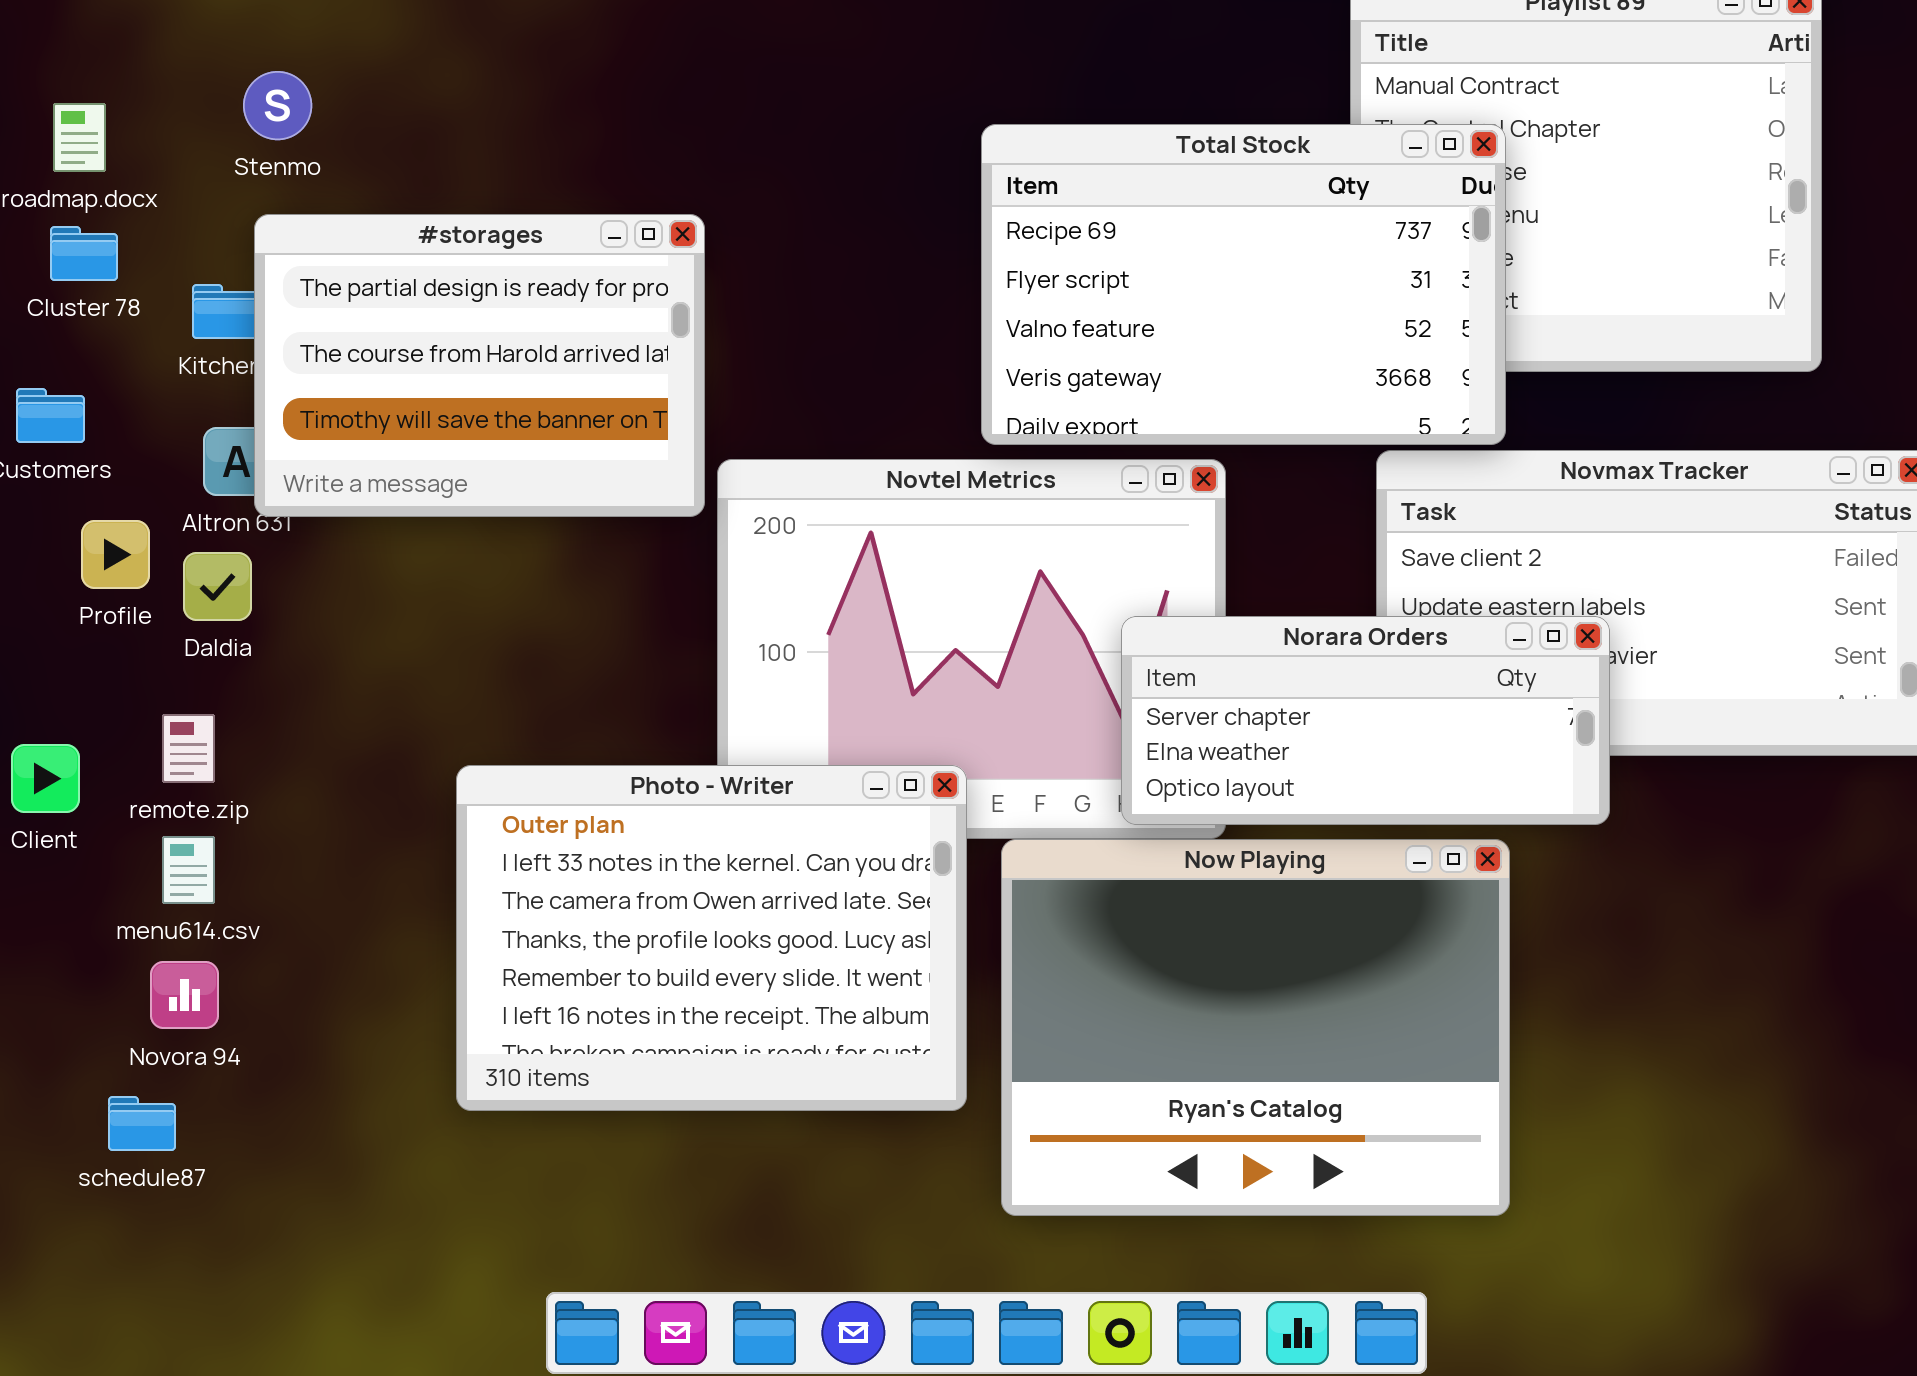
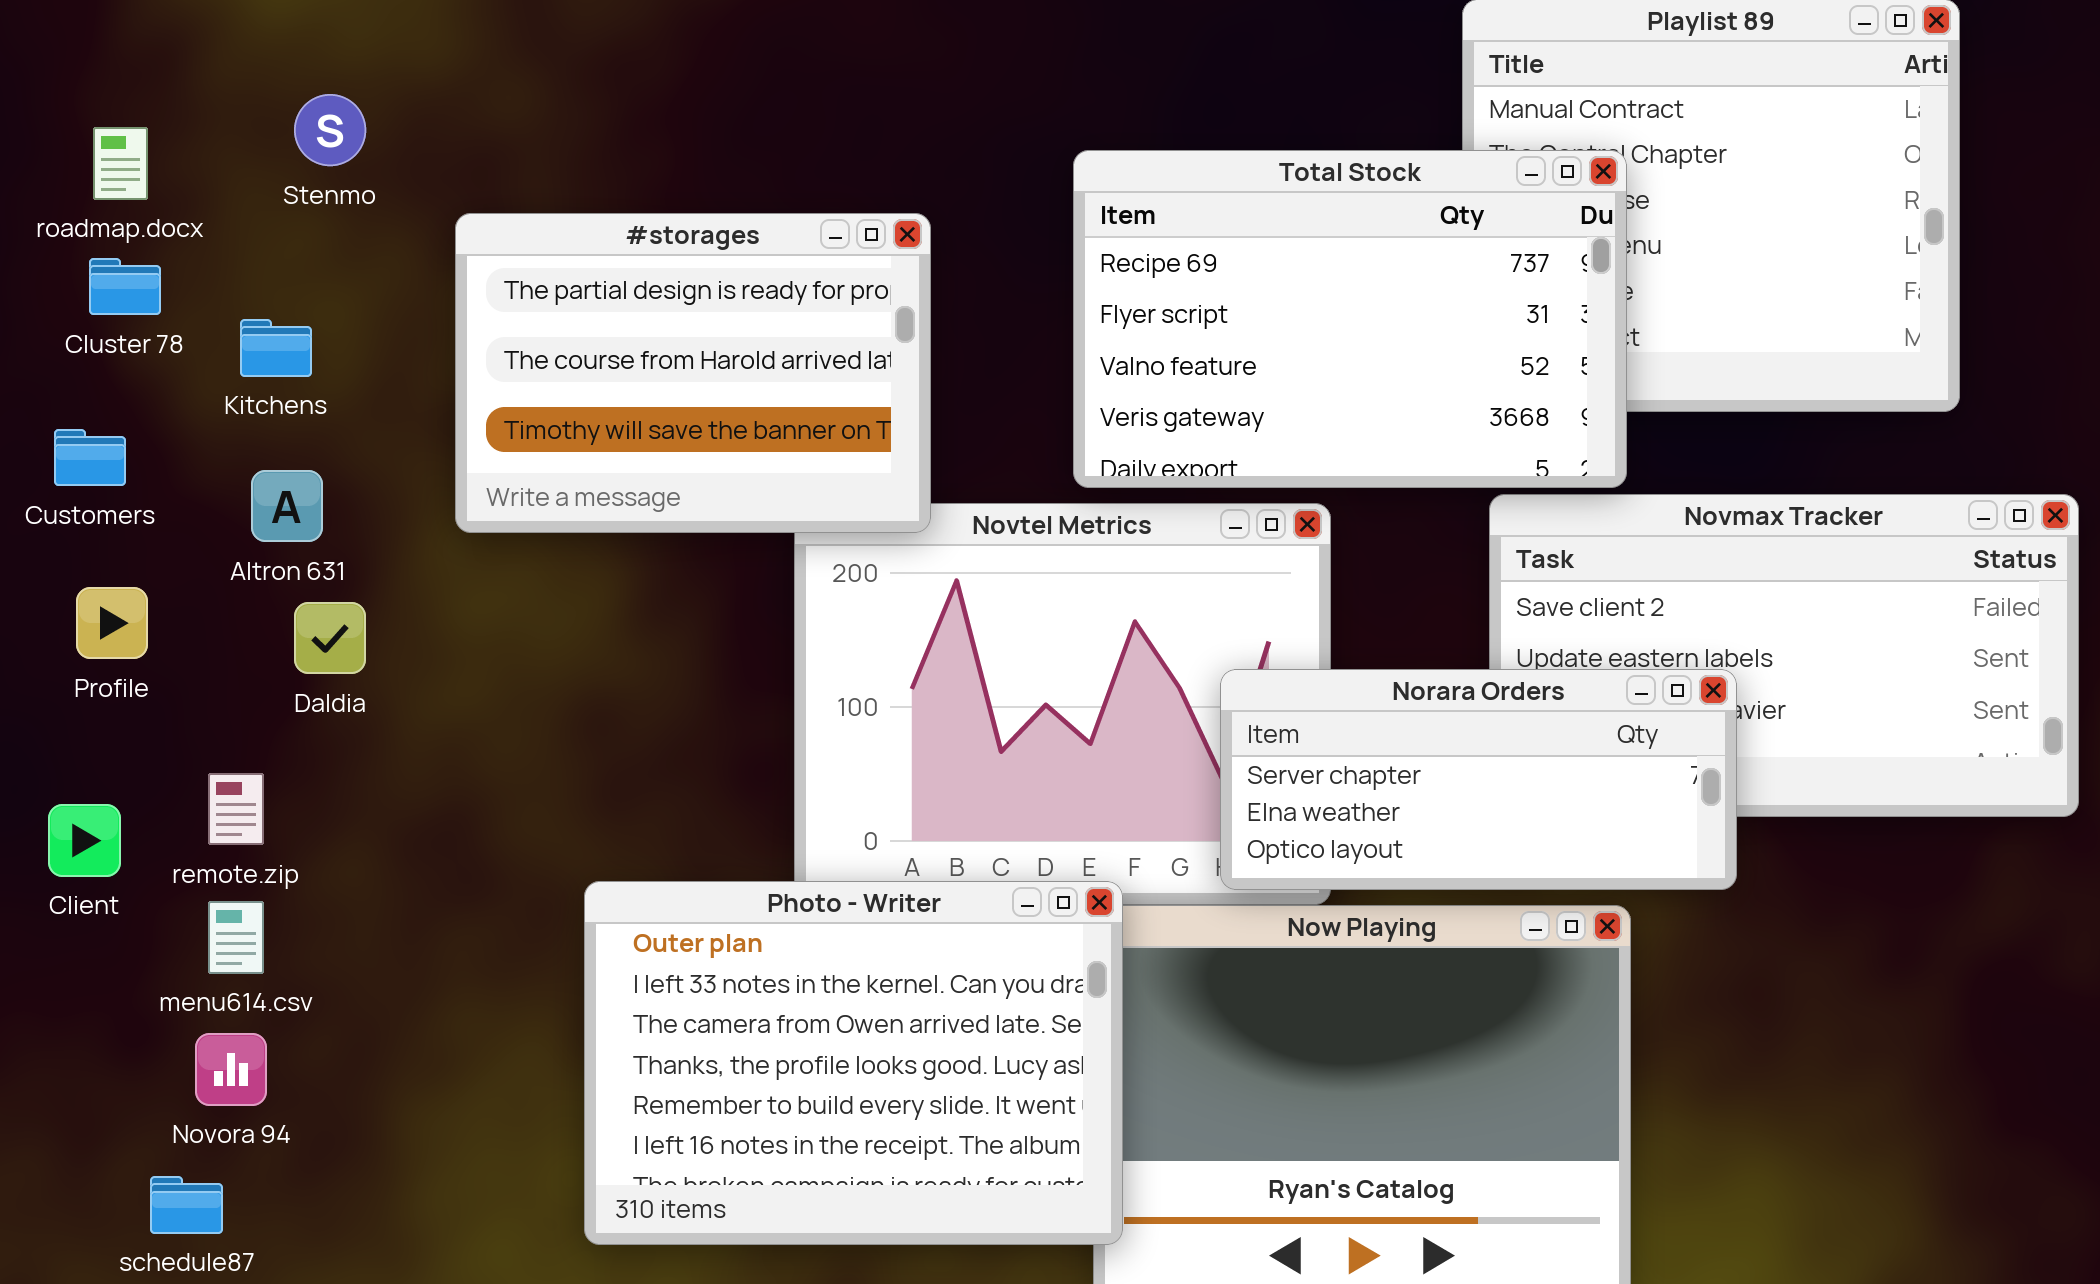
#storages: [254,214,705,517] -> [455,213,931,533], moved
Profile: [81,520,150,589] -> [76,587,148,659], moved
Daldia: [183,552,252,621] -> [294,602,366,674], moved
Photo - Writer: [456,765,967,1111] -> [584,881,1123,1245], moved

